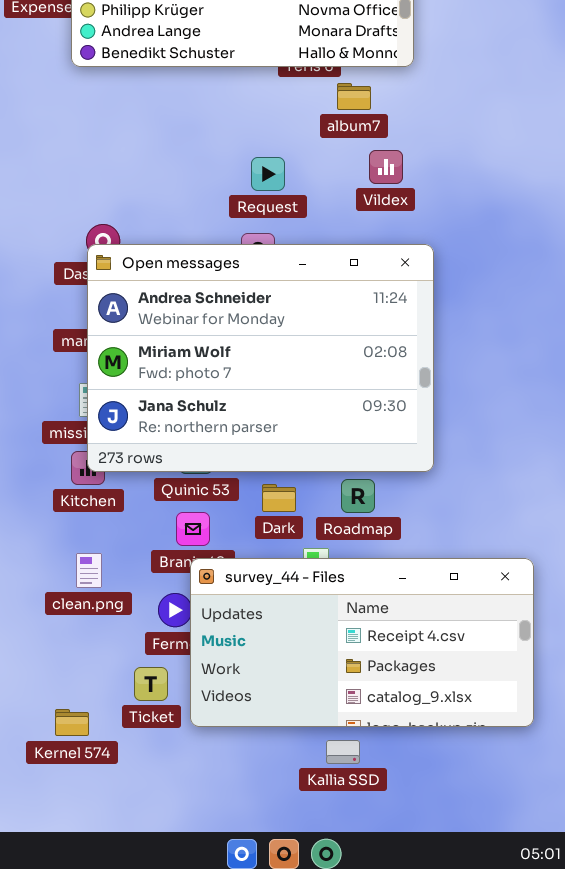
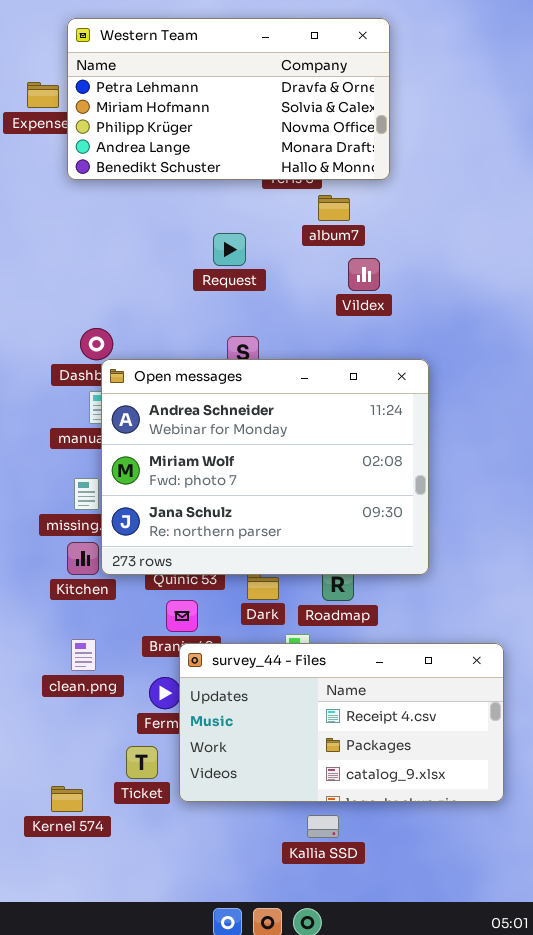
Request: [251,157,285,191] -> [213,233,246,266], moved
Open messages: [87,244,434,472] -> [101,359,429,575], moved

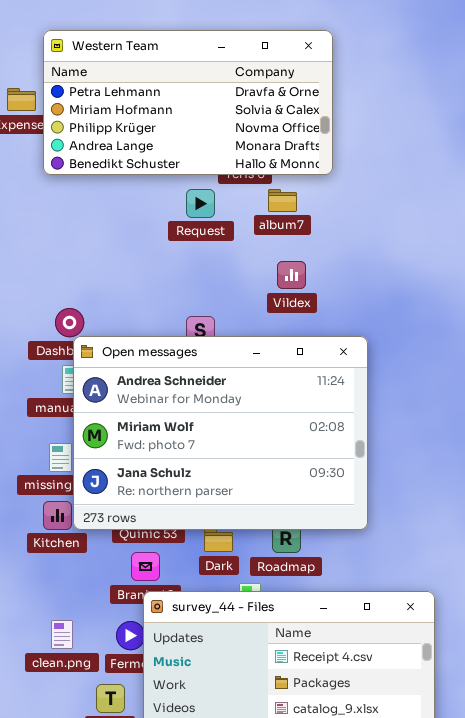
Request: [213,233,246,266] -> [186,189,215,218], moved
Vildex: [348,258,380,291] -> [277,261,306,289], moved
clean.png: [71,639,96,671] -> [51,620,73,649], moved

